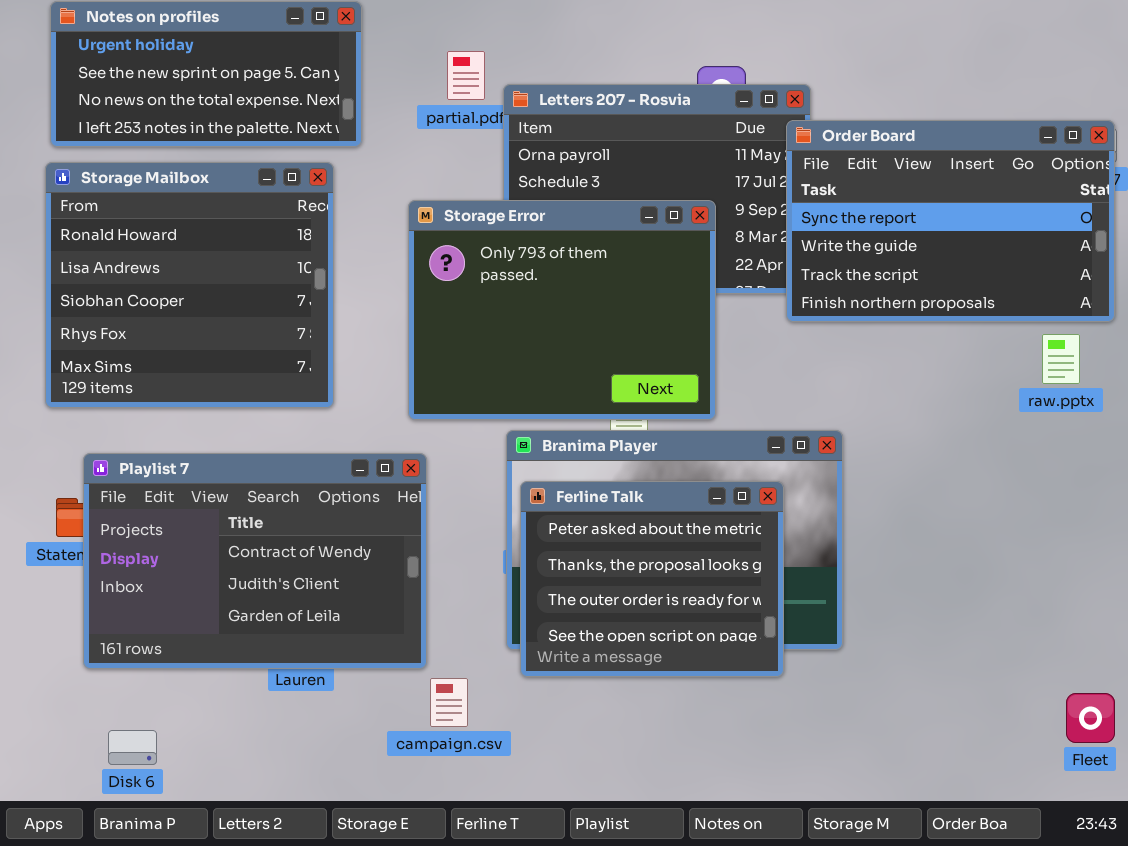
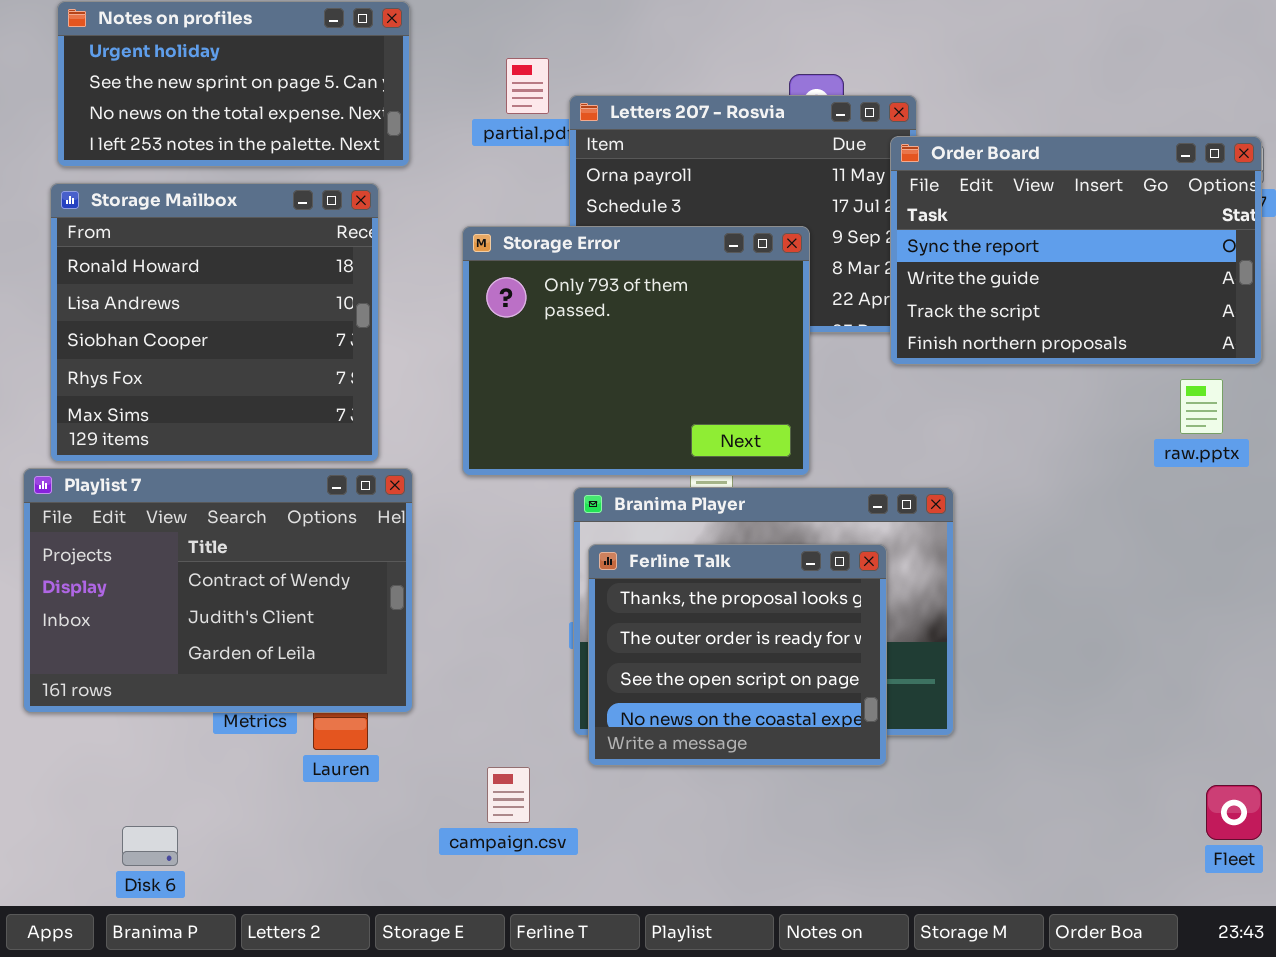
Playlist 7: [83,453,427,669] -> [23,468,413,713], moved
Ferline Talk: [520,481,784,677] -> [588,544,887,766], scrolled down 1 row

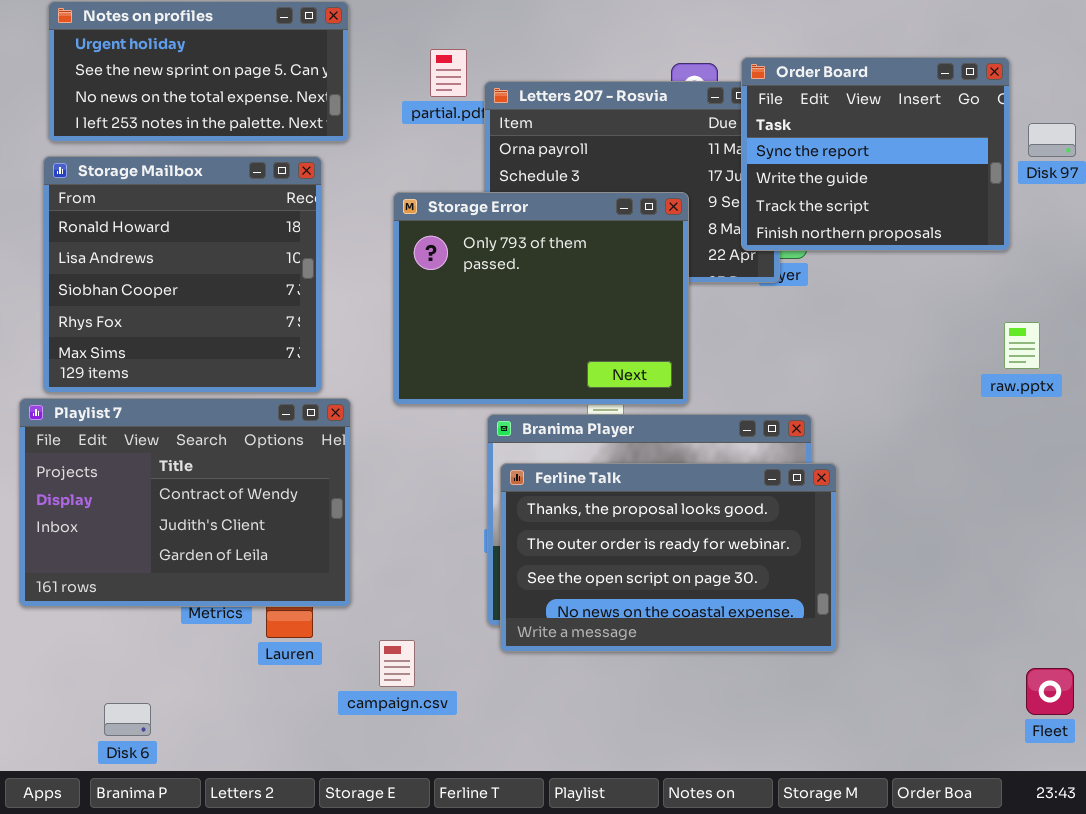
Order Board: [890,136,1262,365] -> [741,57,1010,251], moved, resized
Ferline Talk: [588,544,887,766] -> [500,463,837,652], resized
campaign.csv: [487,767,530,823] -> [379,640,415,687], moved

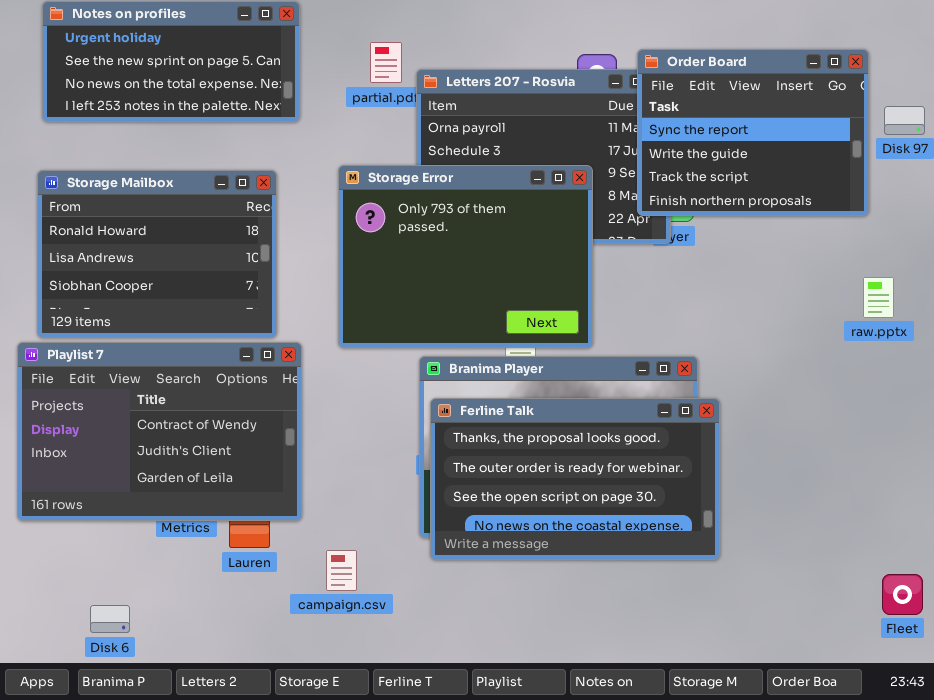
Storage Mailbox: [43,156,322,393] -> [37,170,277,338], resized

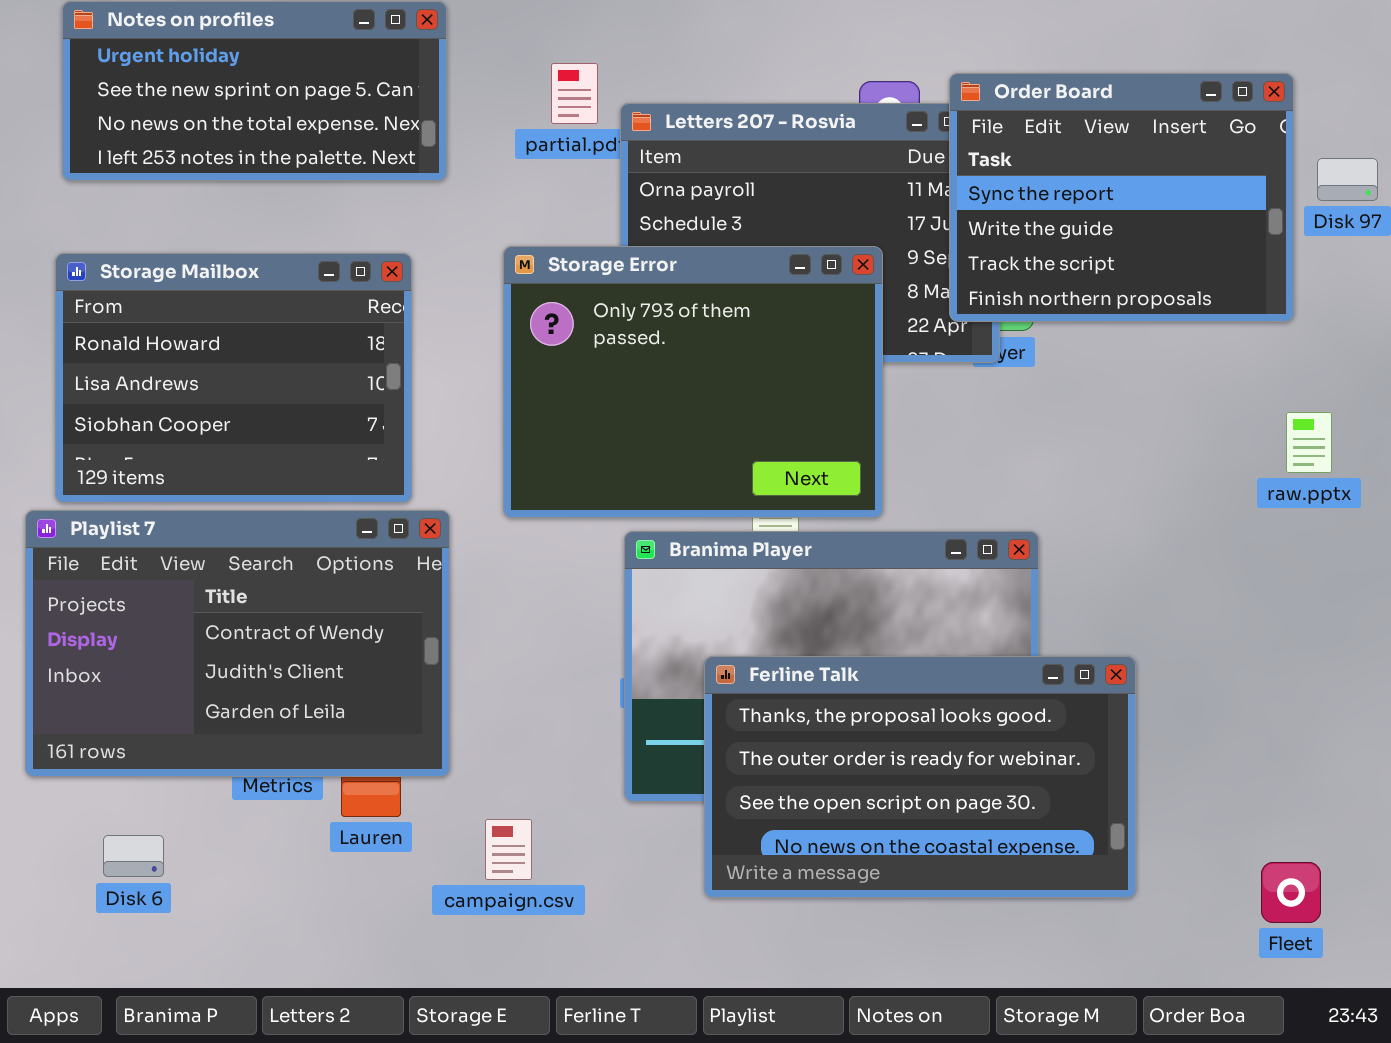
Ferline Talk: [430,398,720,560] -> [704,656,1136,898], moved
Fleet: [882,574,923,615] -> [1261,862,1321,923], moved
Disk 6: [90,605,130,633] -> [103,835,164,877], moved

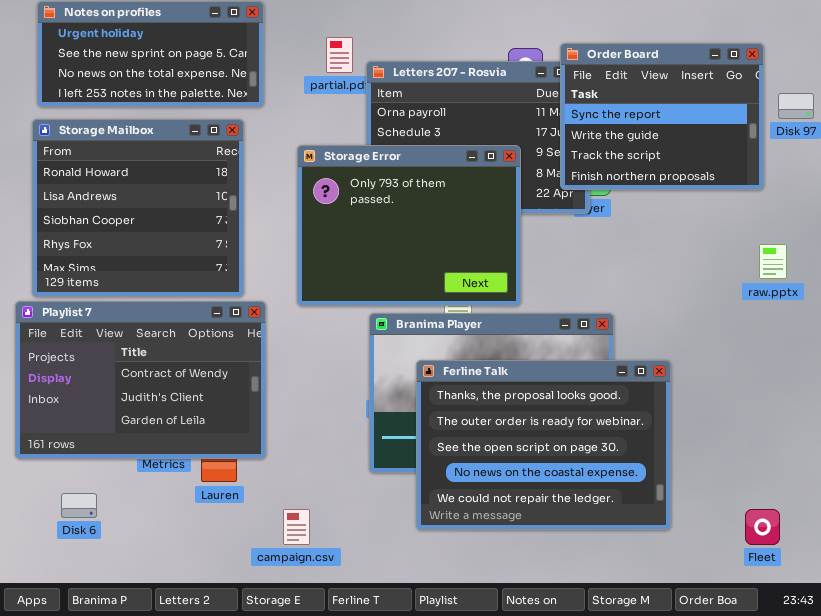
Storage Mailbox: [55,253,412,503] -> [32,119,244,297], resized
Ferline Talk: [704,656,1136,898] -> [416,360,671,530], resized
campaign.csv: [485,819,532,880] -> [283,509,310,545], moved

